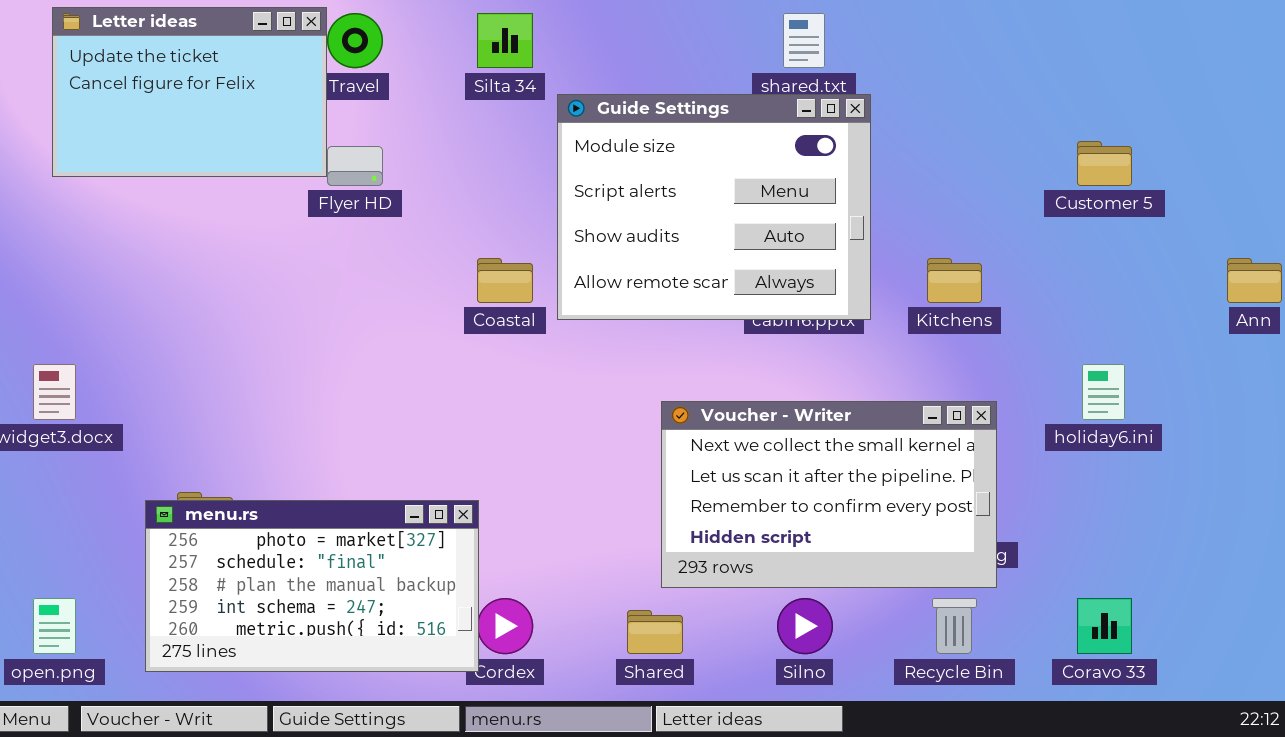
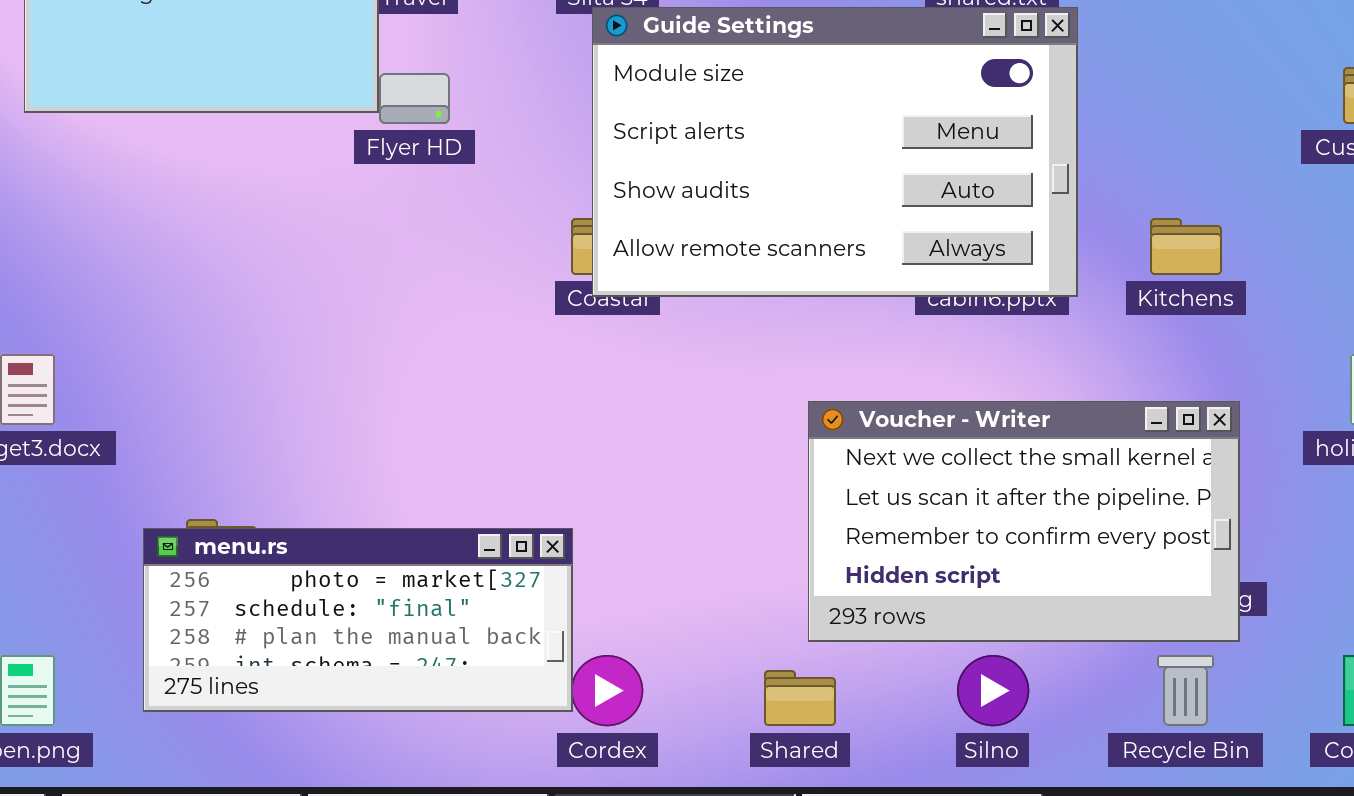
Guide Settings: [557,94,871,320] -> [592,7,1078,297], resized
menu.rs: [145,500,479,672] -> [143,528,573,712], resized

